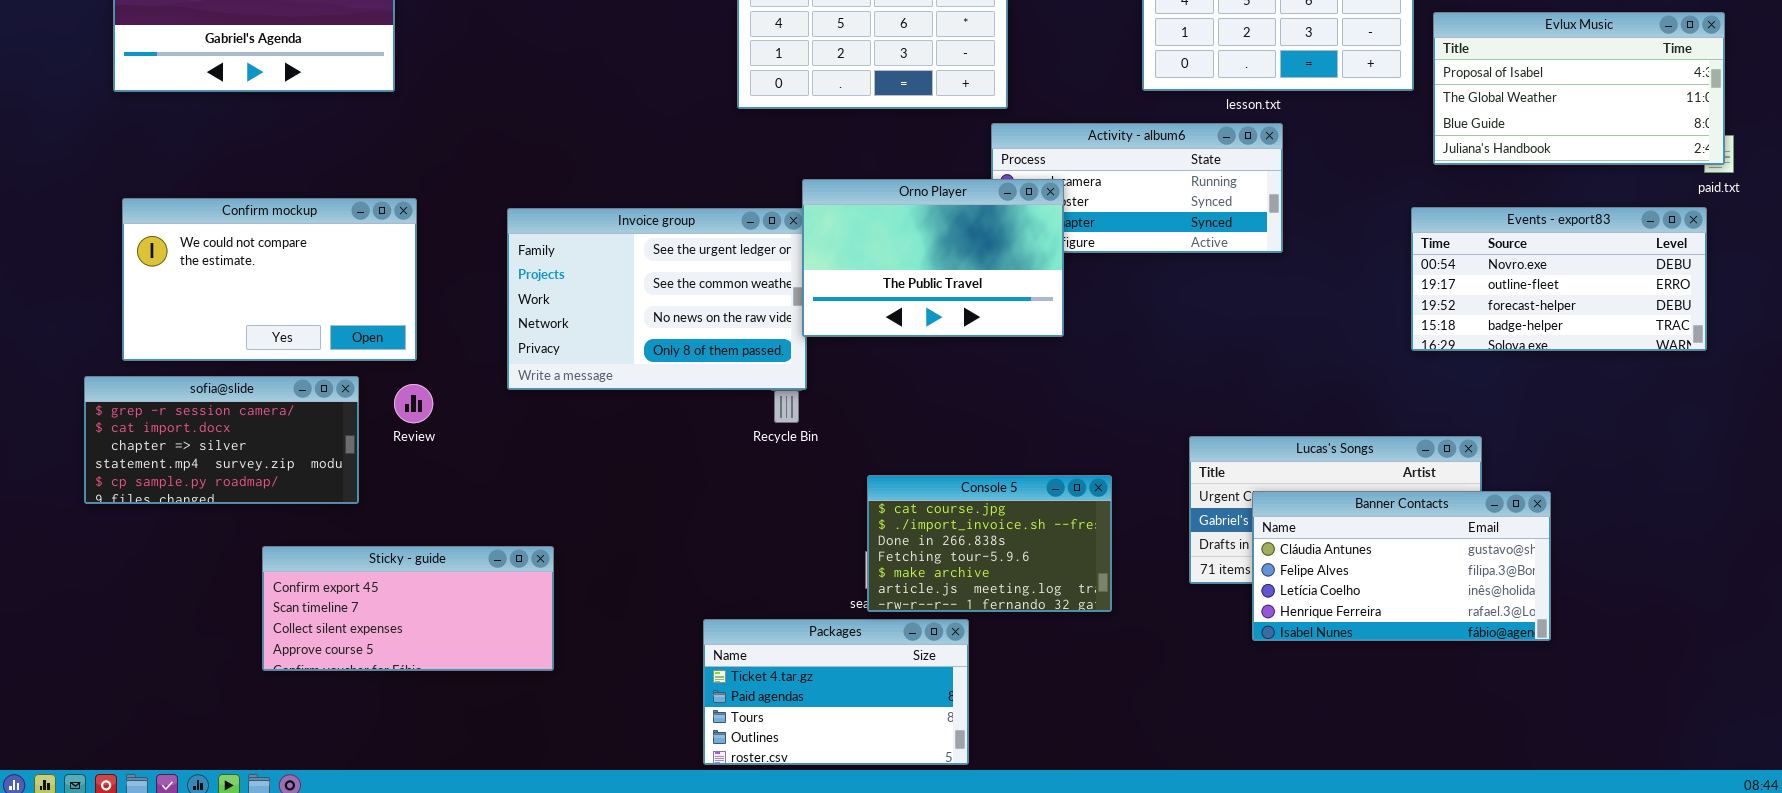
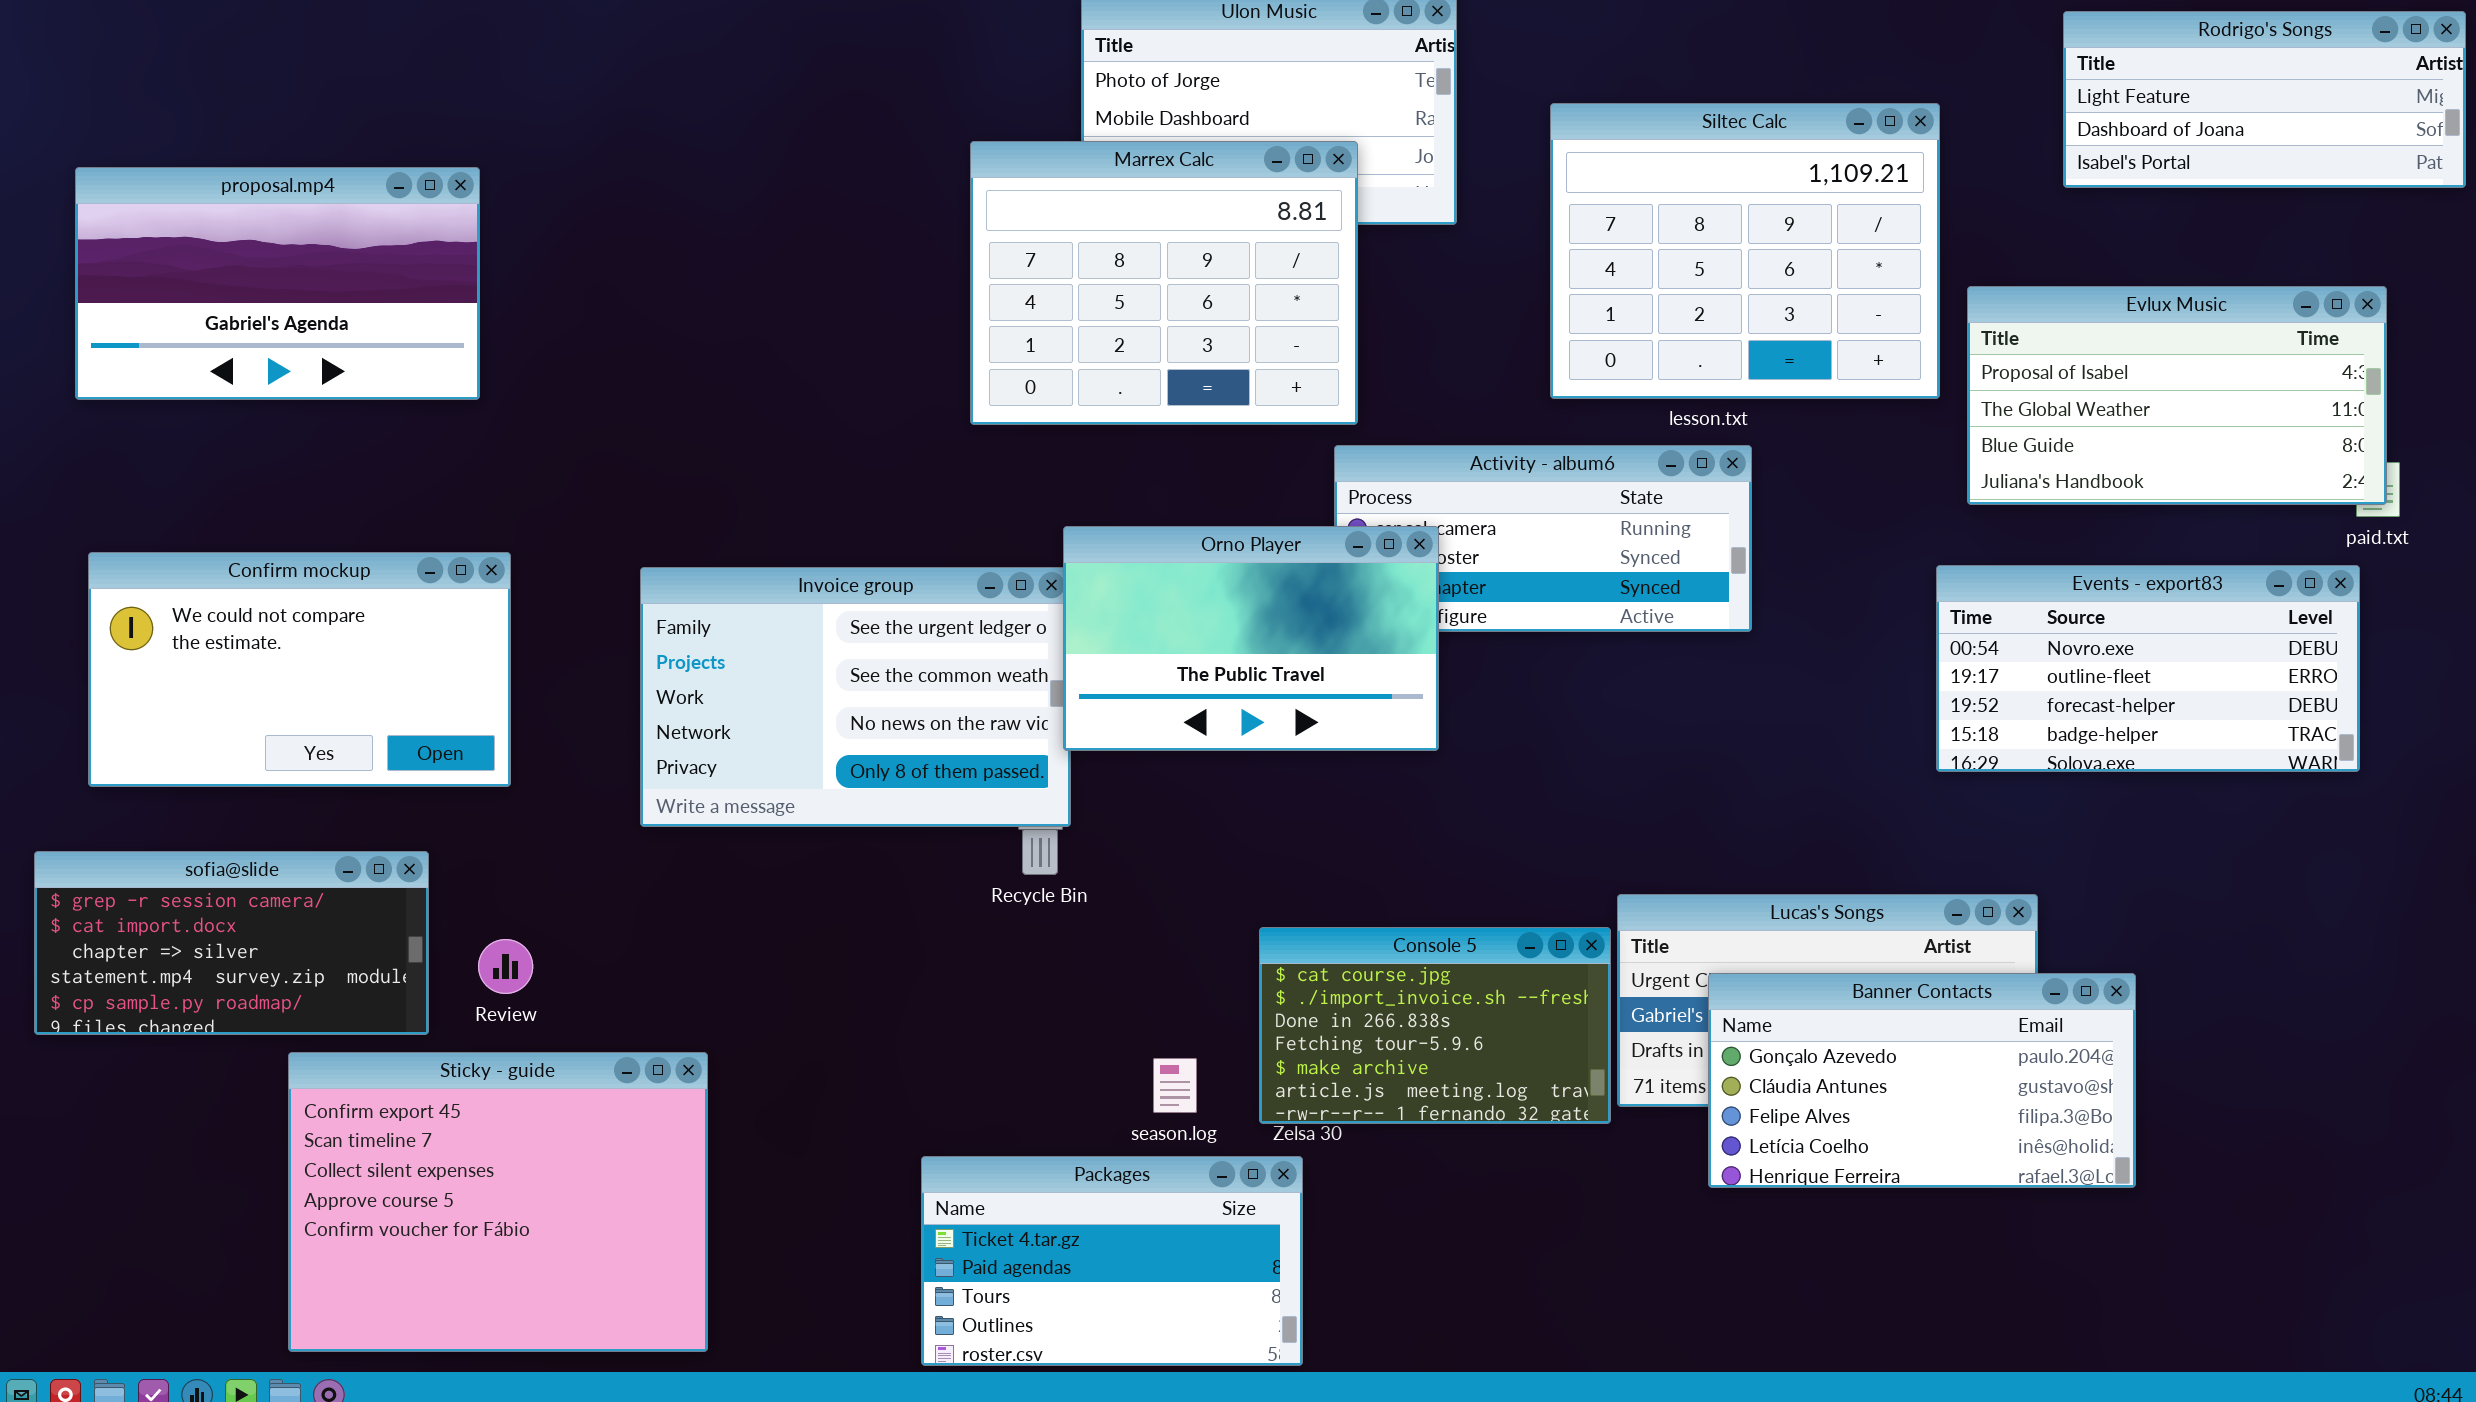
sofia@slide: [84,376,359,504] -> [34,851,429,1035], moved
Review: [394,384,433,423] -> [478,939,533,994], moved
Console 5: [867,475,1112,612] -> [1259,927,1611,1124], moved
Banner Contacts: [1252,491,1551,641] -> [1708,973,2136,1188], scrolled up 1 row
Sticky - guide: [262,546,554,671] -> [288,1052,708,1352], resized

